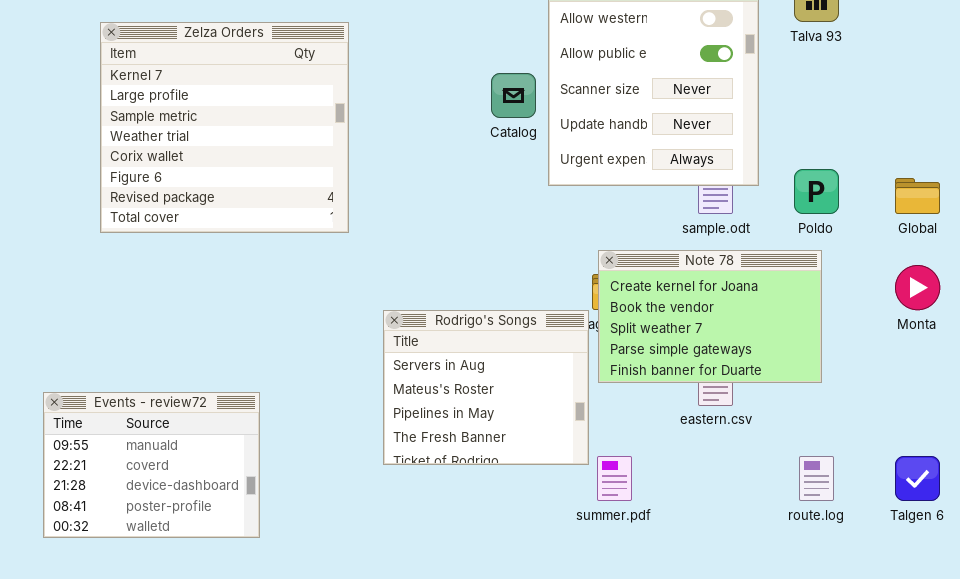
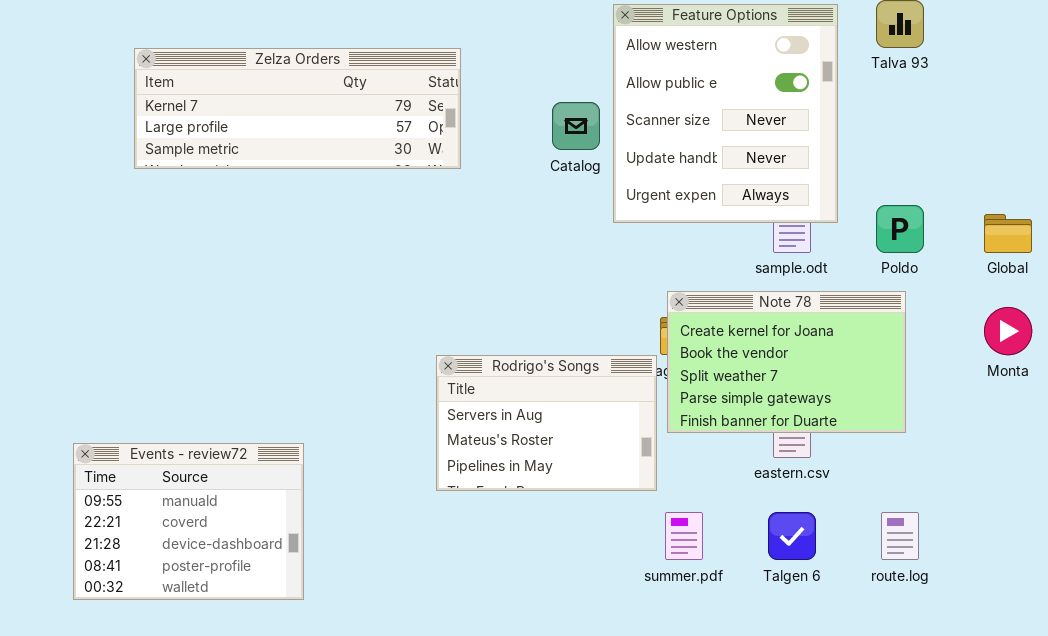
Zelza Orders: [100,22,349,233] -> [134,48,461,169], resized
Rodrigo's Songs: [383,310,589,465] -> [436,355,657,491], resized
Talgen 6: [895,456,940,501] -> [768,512,816,560], moved

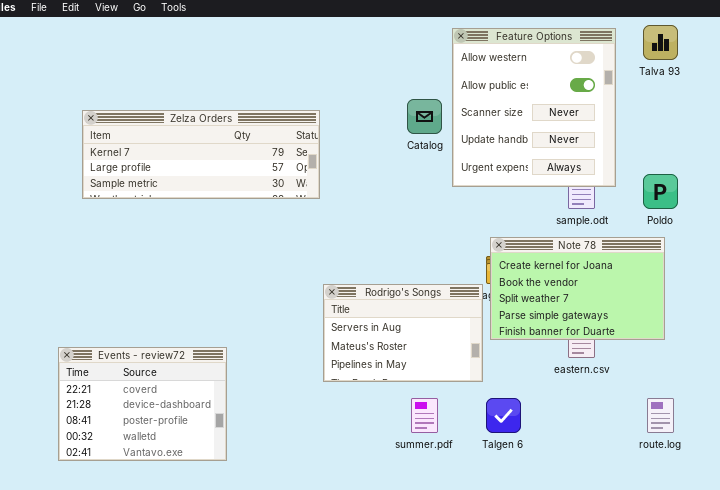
Zelza Orders: [134,48,461,169] -> [82,110,320,199], moved
Events - review72: [73,443,304,600] -> [58,347,227,461], scrolled down 1 row
summer.pdf: [665,512,703,560] -> [411,398,438,433], moved
Talgen 6: [768,512,816,560] -> [486,398,521,433], moved

